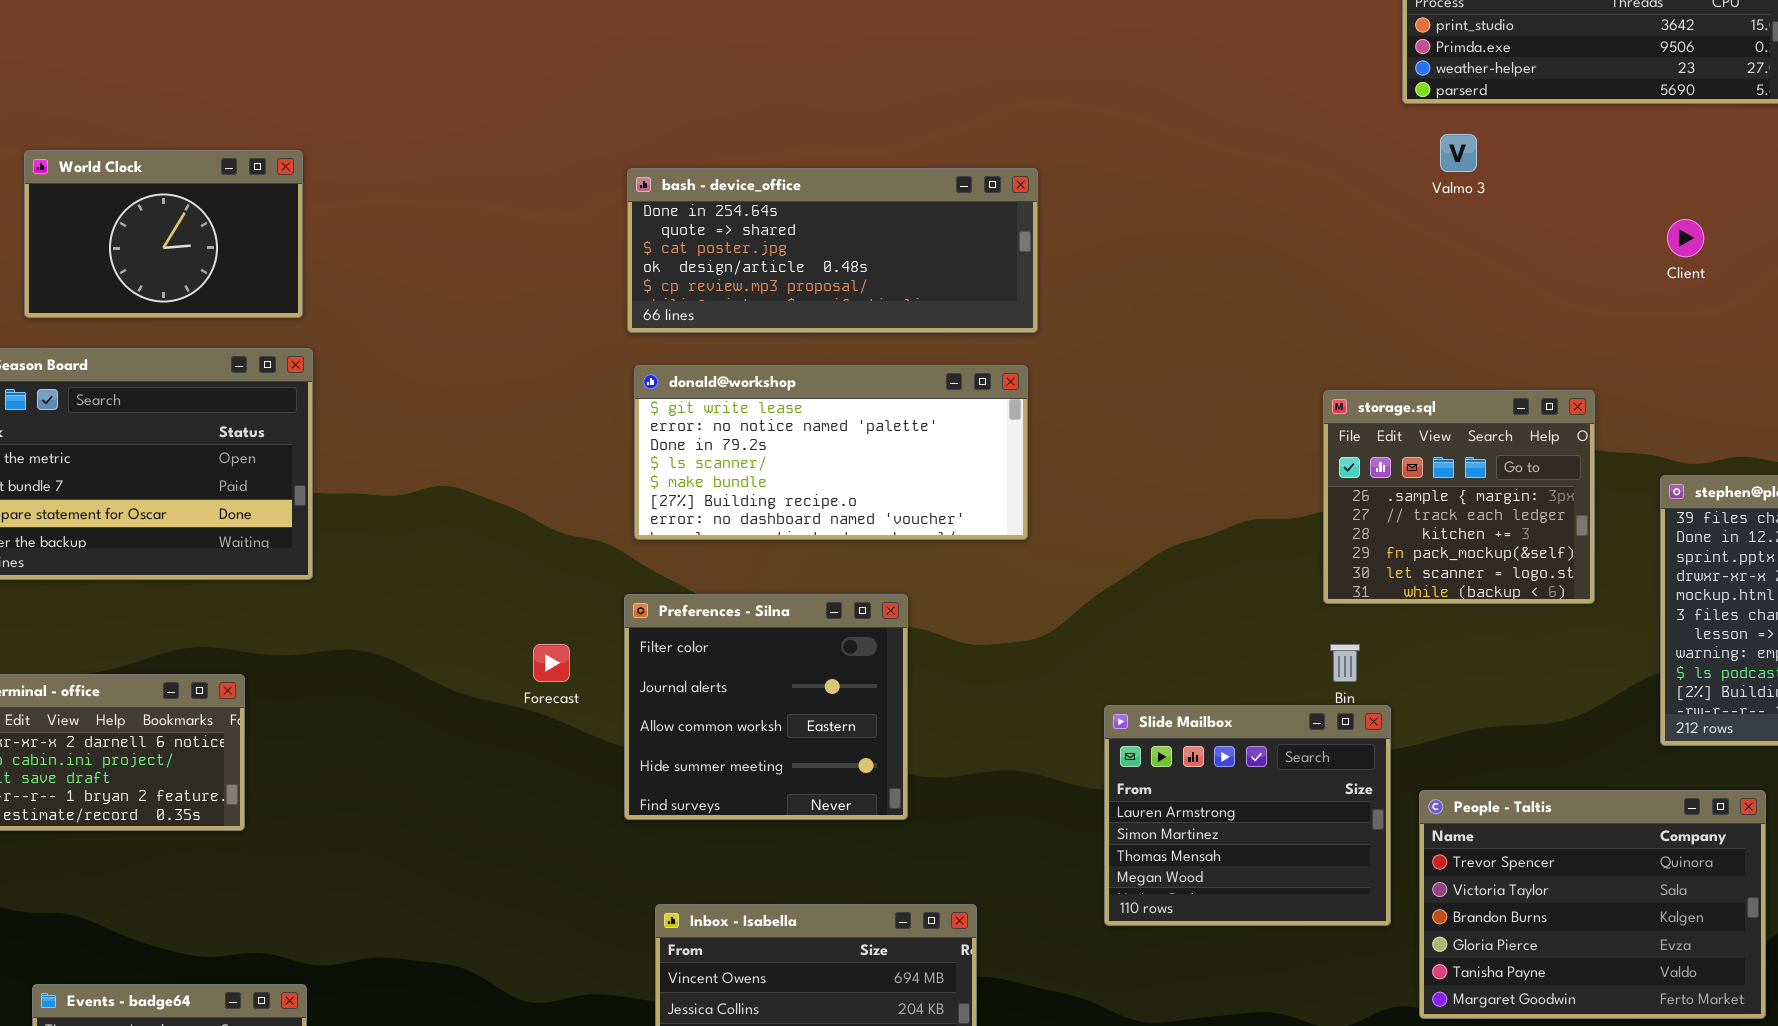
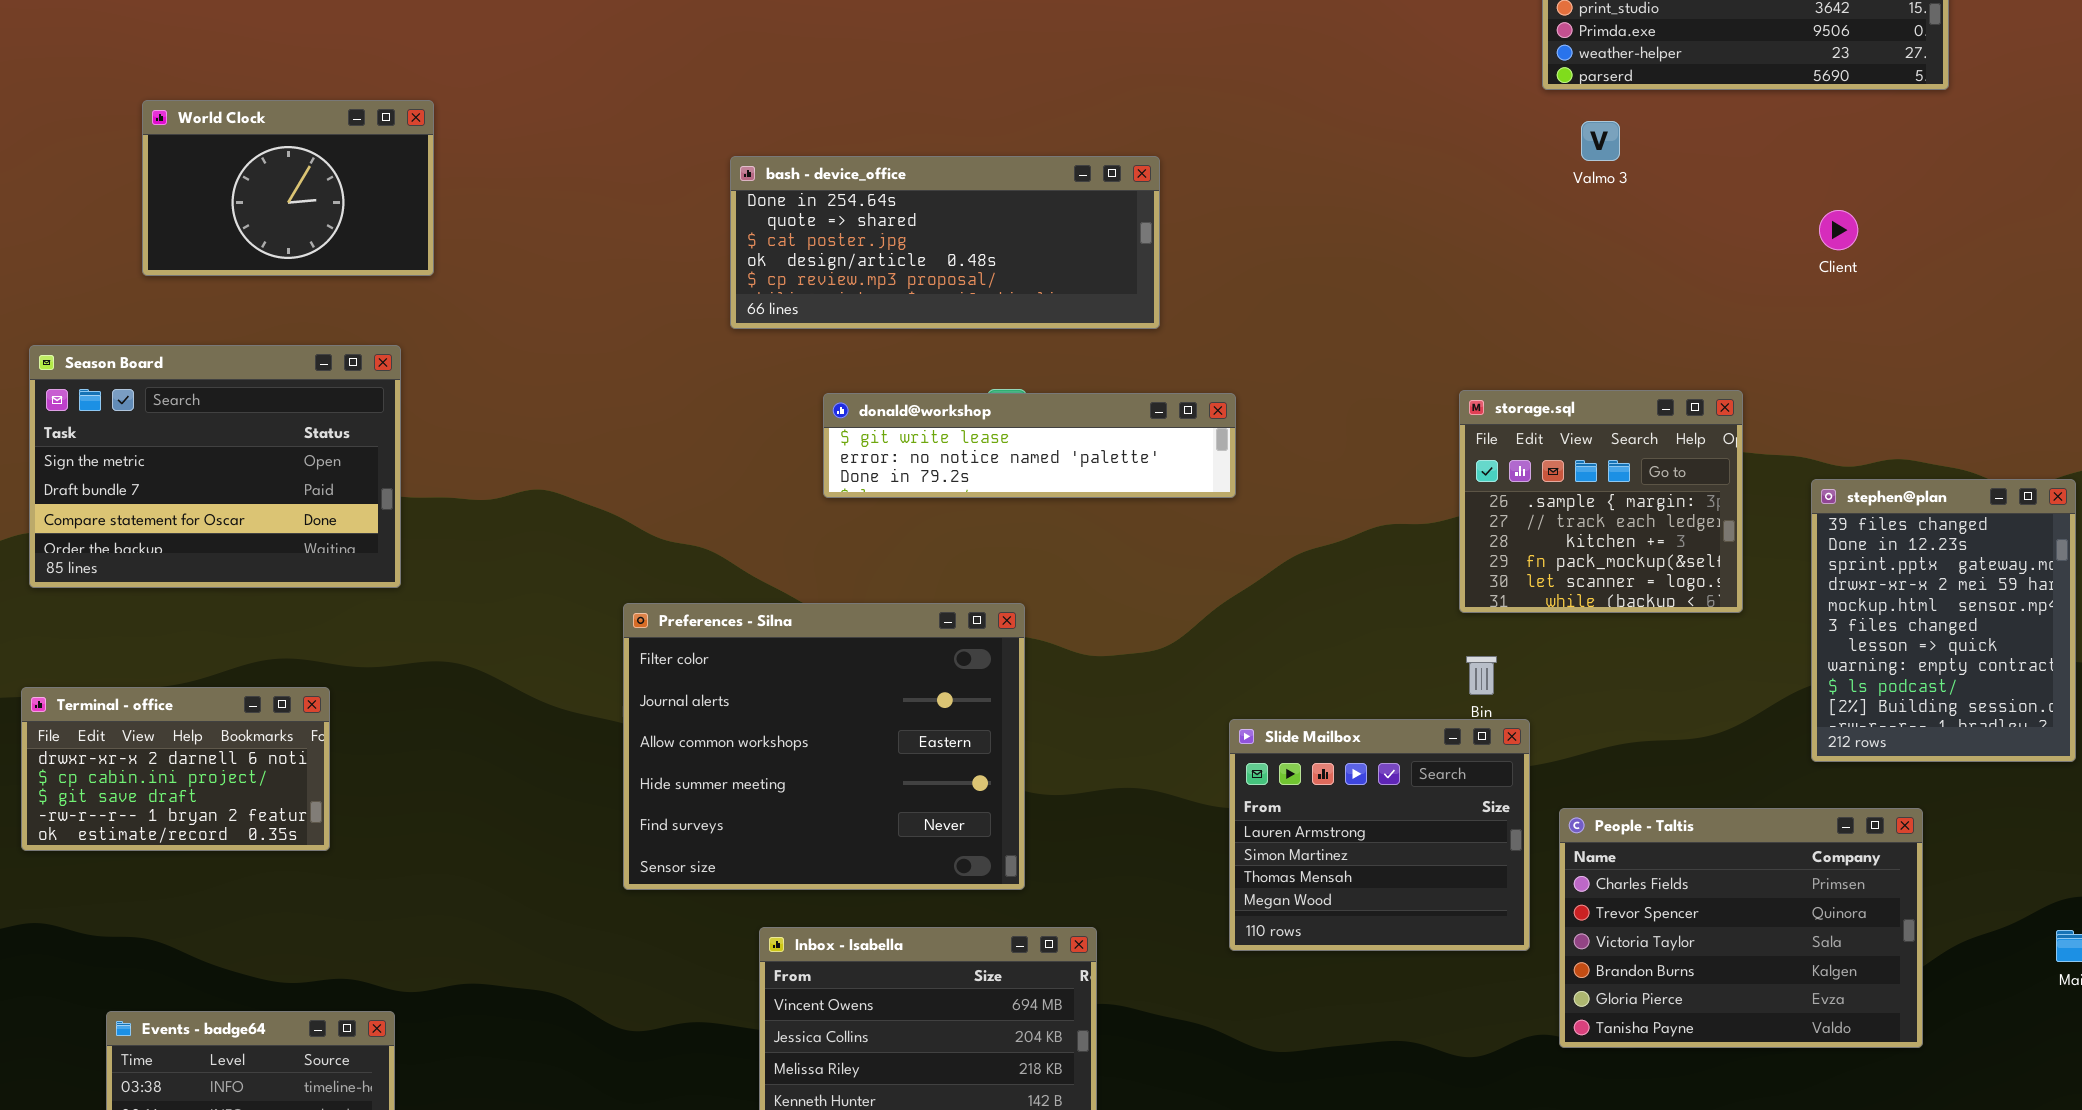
World Clock: [24,150,303,318] -> [142,100,434,276], moved
donald@workshop: [634,365,1028,540] -> [823,393,1236,498], moved, resized
Preferences - Silna: [624,594,908,820] -> [623,603,1025,890], resized
People - Taltis: [1419,790,1766,1019] -> [1559,808,1923,1048], scrolled up 1 row

